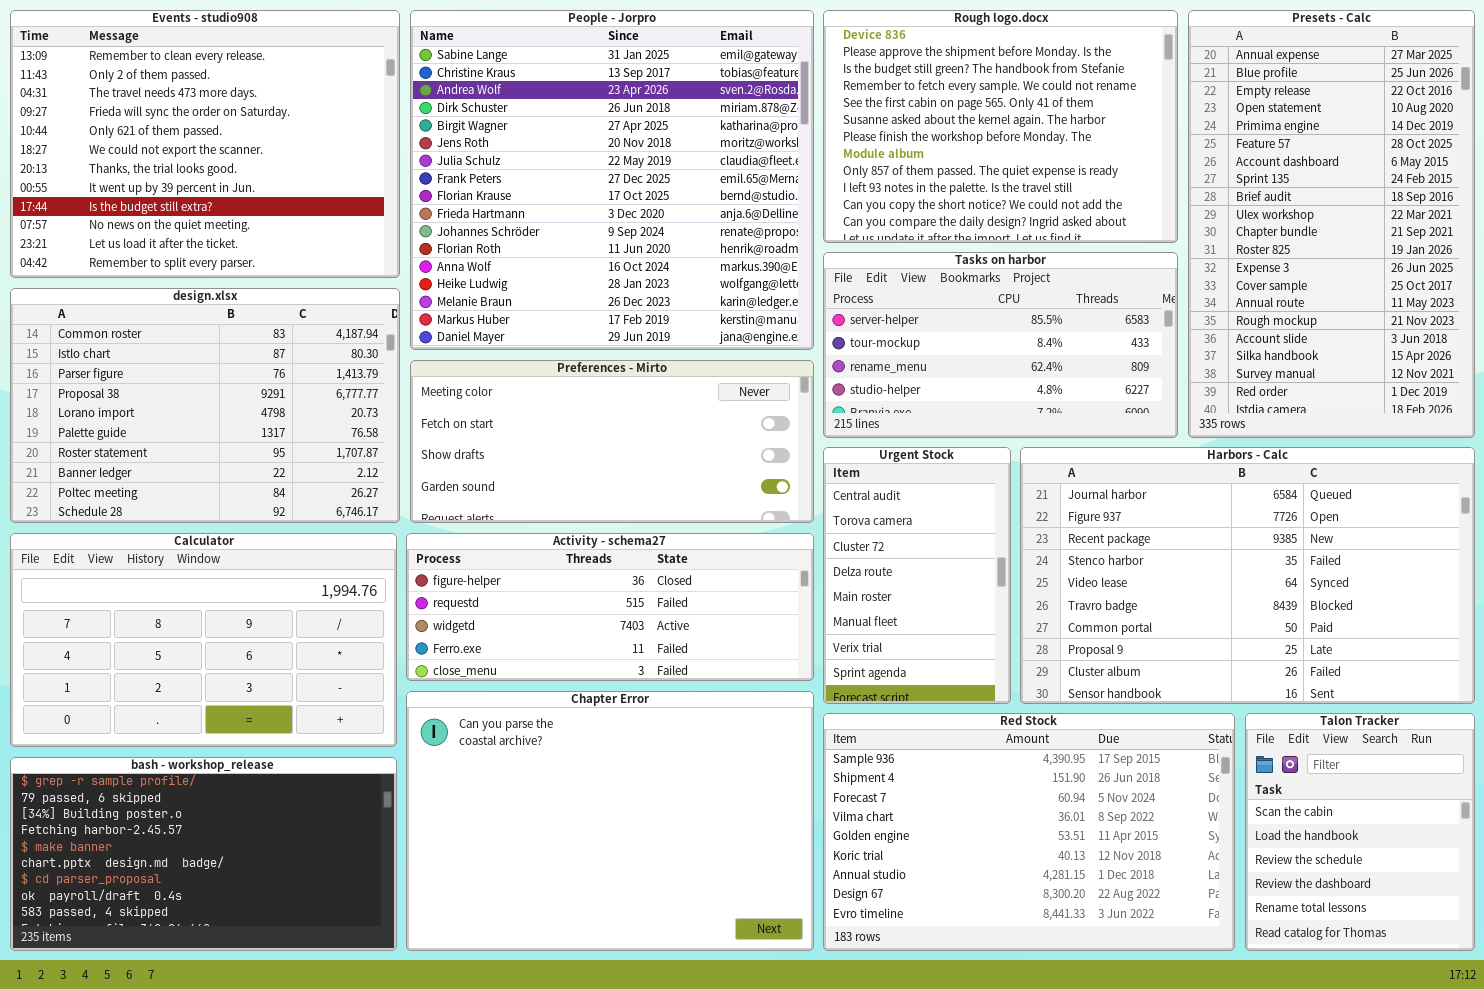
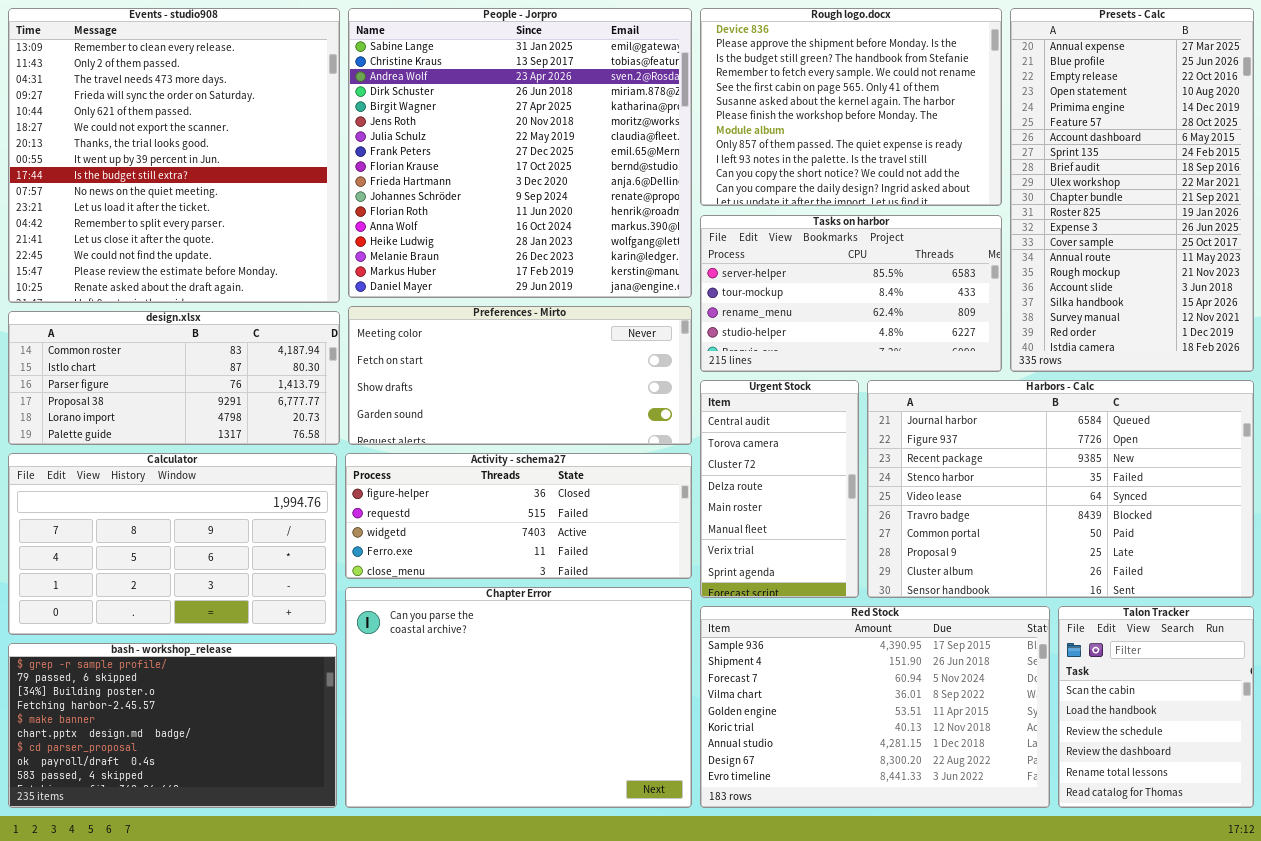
Events - studio908: [10,10,400,278] -> [8,8,340,303], resized
design.xlsx: [10,288,400,523] -> [8,311,340,445], resized

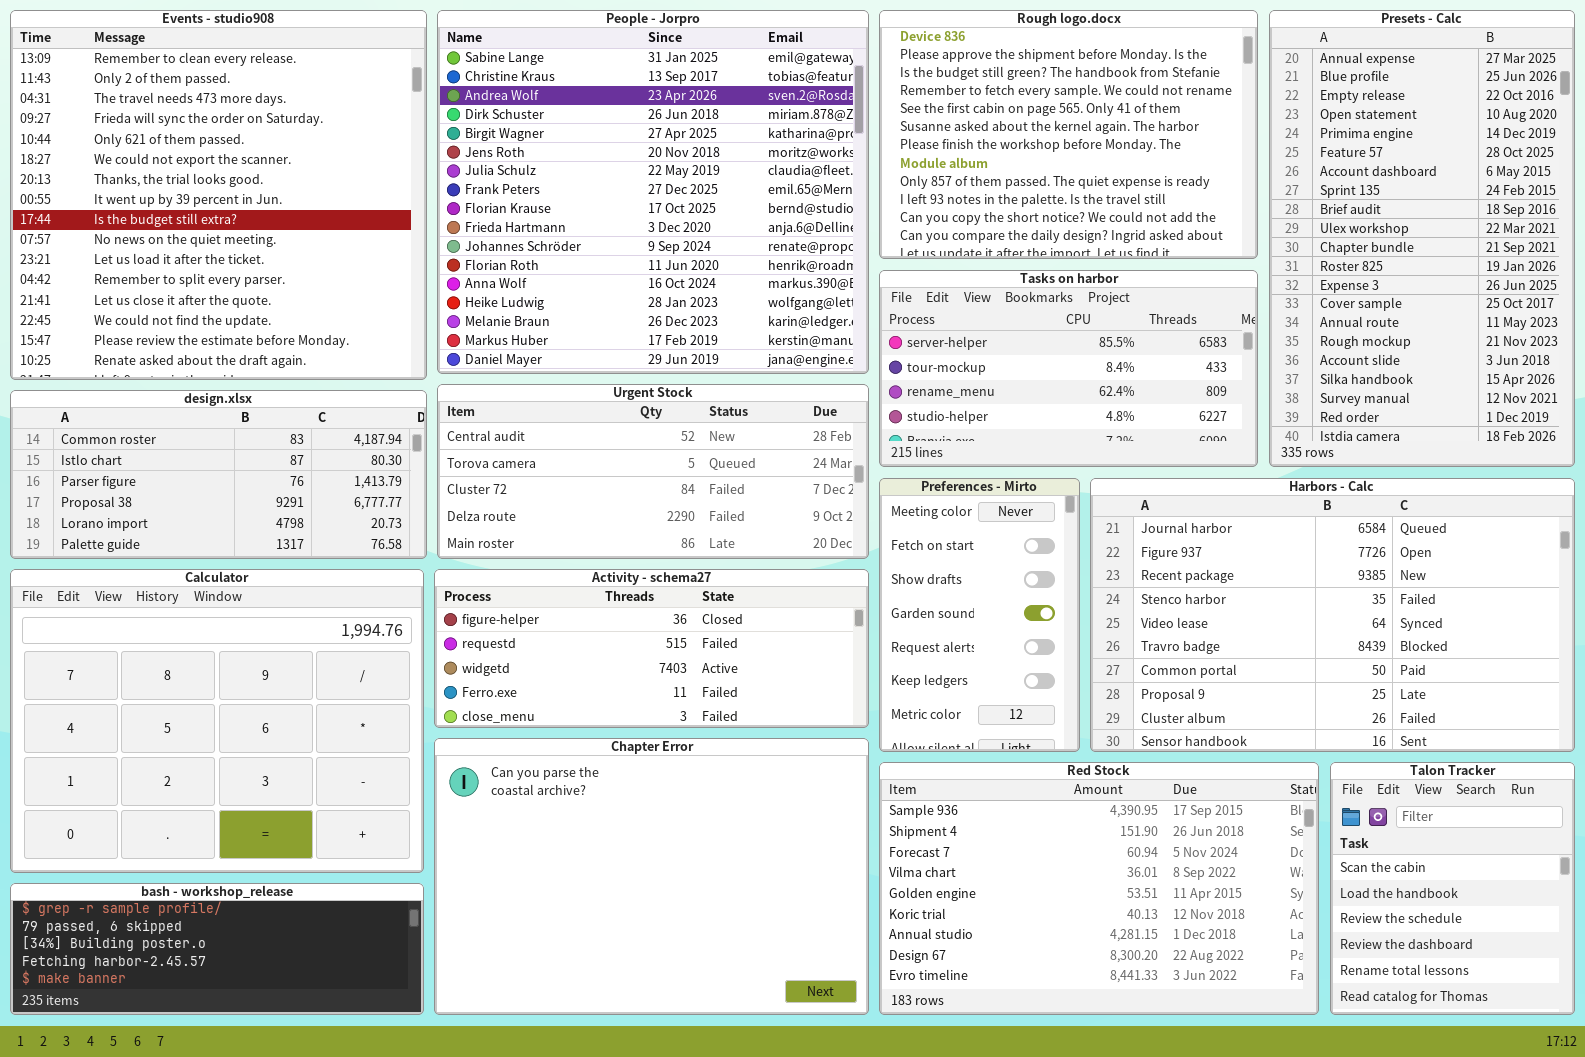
Preferences - Mirto: [348,306,692,445] -> [879,478,1080,752], moved, resized
Urgent Stock: [700,380,859,598] -> [437,384,869,559], moved, resized
Calculator: [8,453,337,635] -> [10,569,424,873], resized
bash - workshop_release: [8,643,337,808] -> [10,883,424,1015], resized

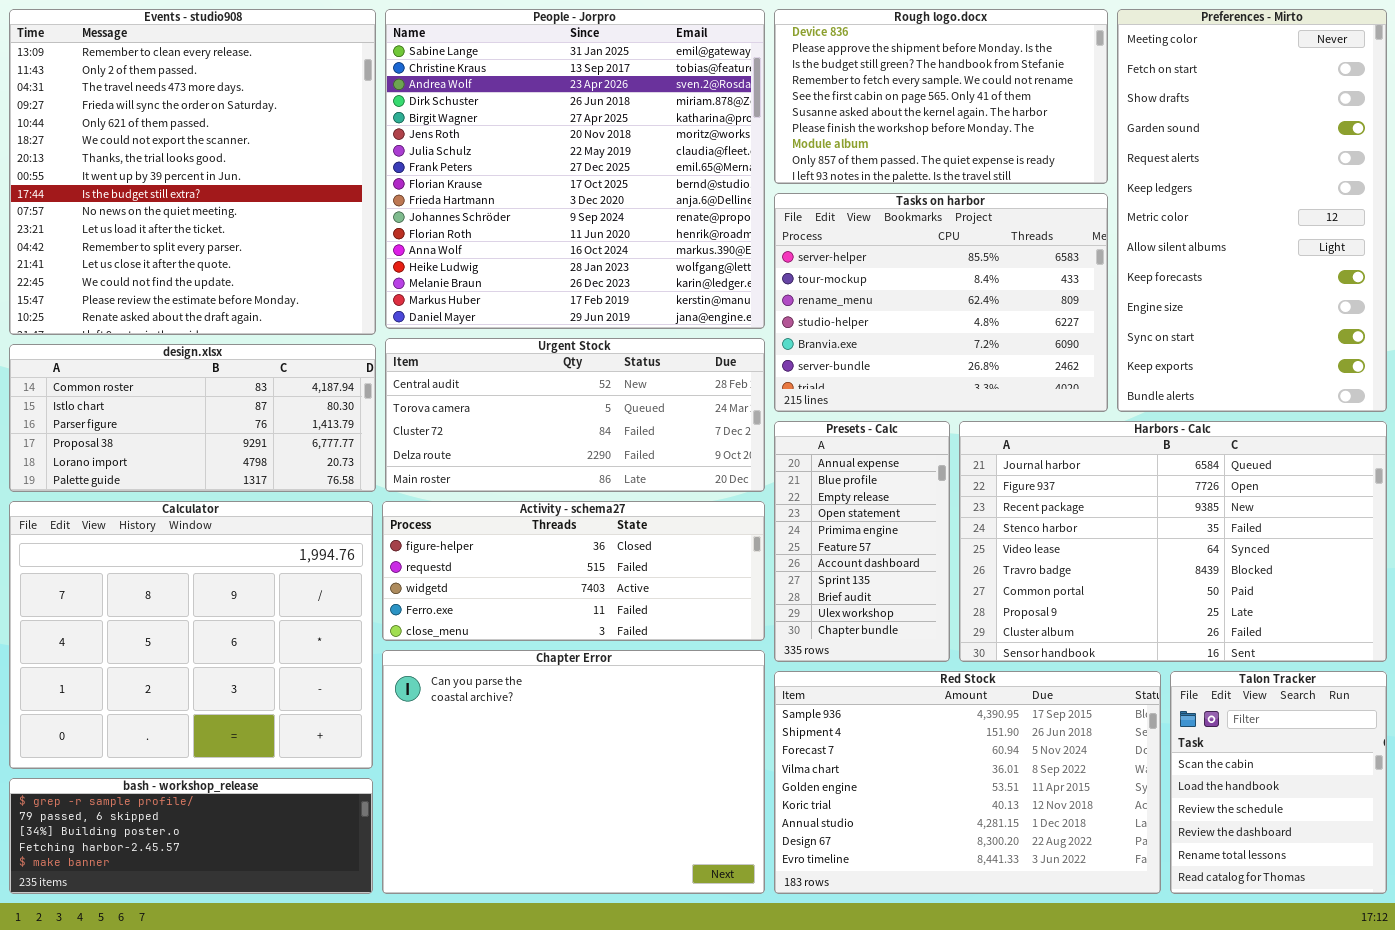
Rough logo.docx: [879,10,1258,259] -> [774,9,1108,184], resized
Presets - Calc: [1269,10,1575,467] -> [774,421,950,662], moved, resized
Tasks on harbor: [879,270,1258,467] -> [774,193,1108,412], resized
Preferences - Mirto: [879,478,1080,752] -> [1117,9,1387,412], moved, resized

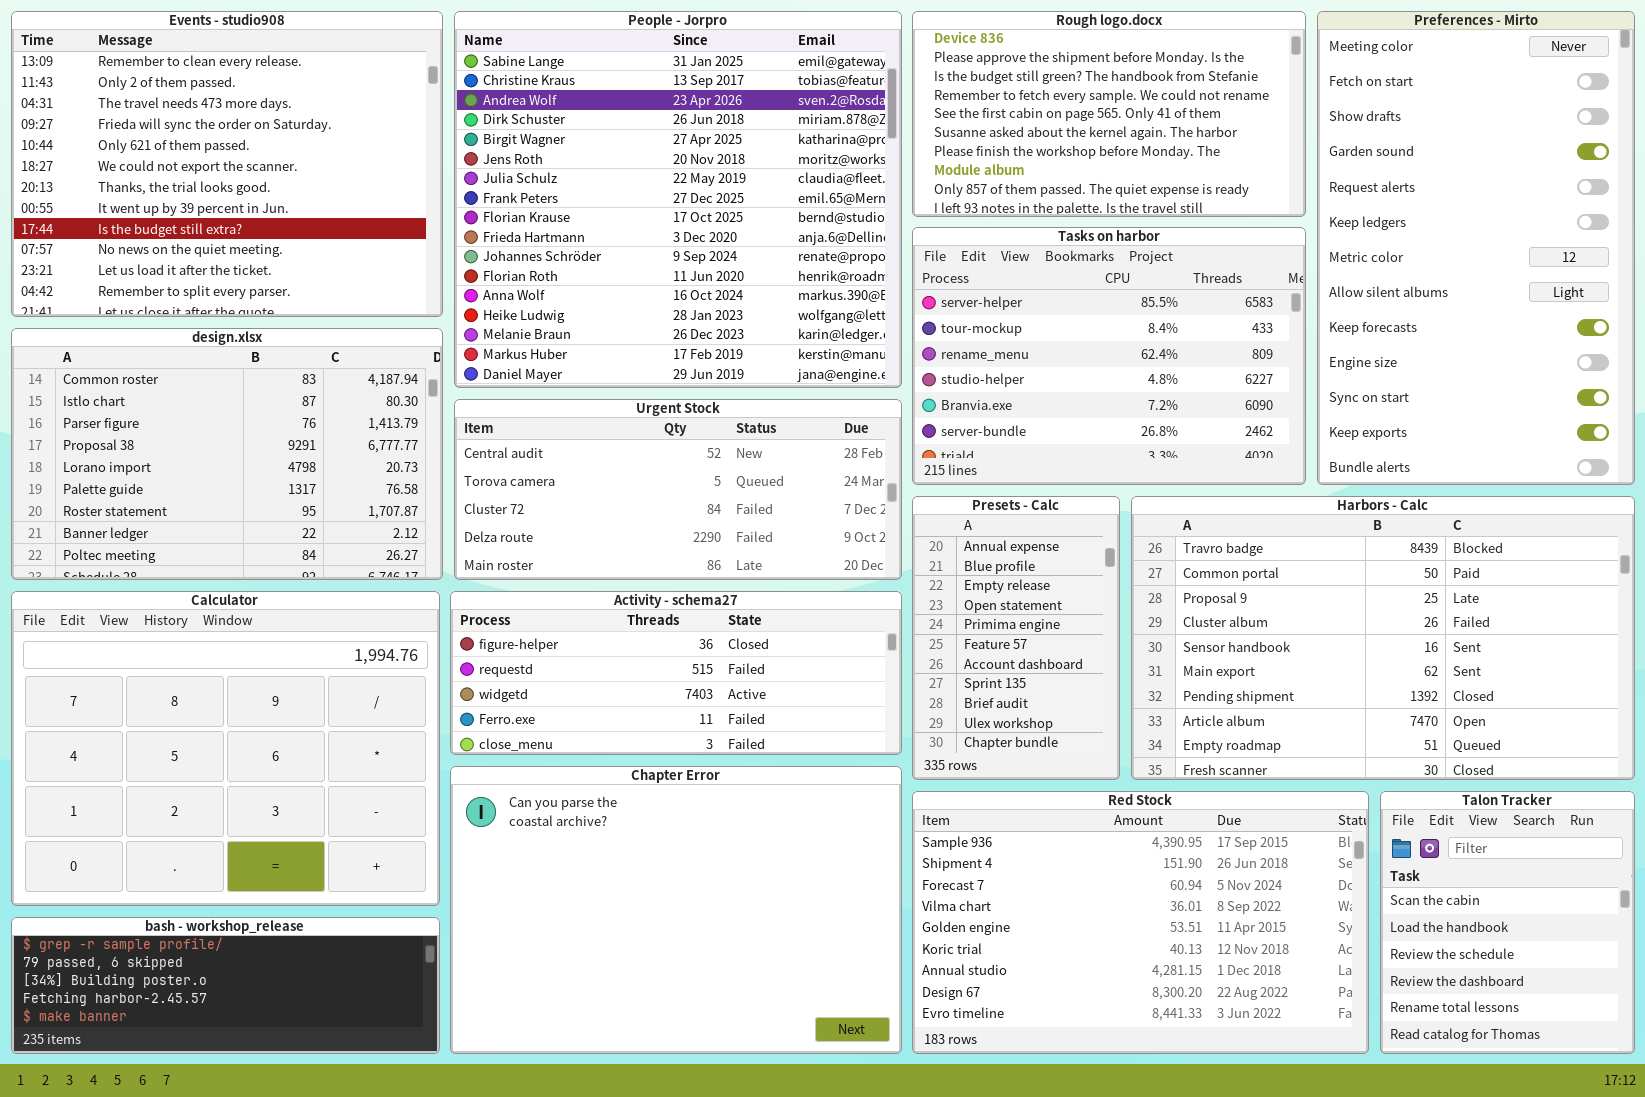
Events - studio908: [9,9,376,335] -> [11,11,443,317], resized
design.xlsx: [9,344,376,492] -> [11,328,443,580], resized
Harbors - Calc: [959,421,1387,662] -> [1131,496,1635,780], scrolled down 5 rows

